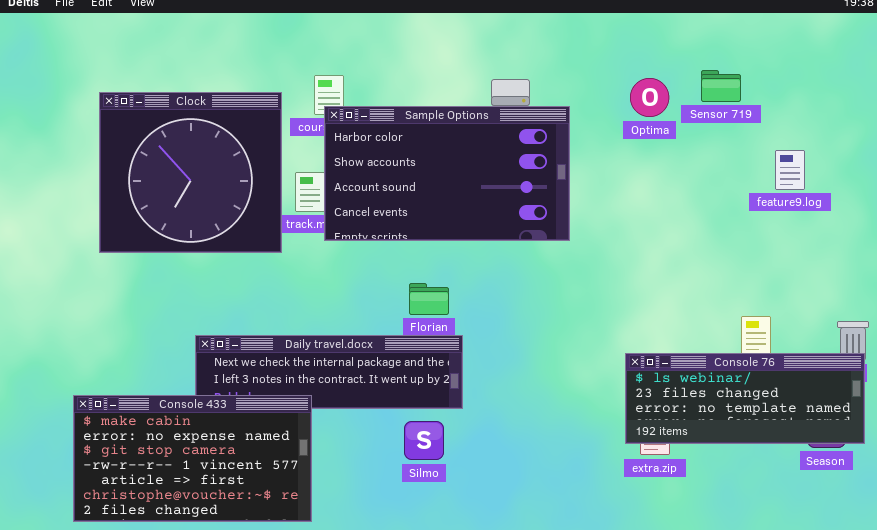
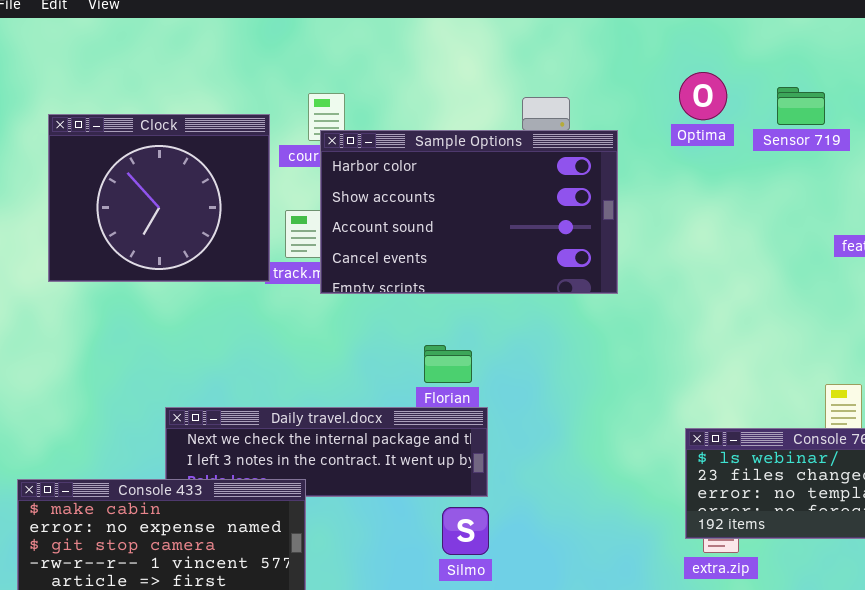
Optima: [630,78,669,117] -> [679,72,727,120], moved
Clock: [99,92,282,253] -> [48,114,270,282], resized
Silmo: [404,421,444,460] -> [442,507,489,555], moved

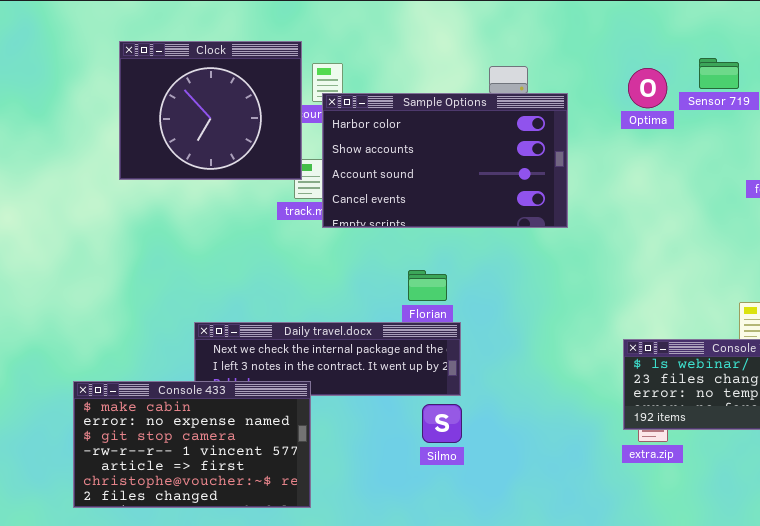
Optima: [679,72,727,120] -> [628,68,667,108], moved
Clock: [48,114,270,282] -> [119,41,302,180], moved

